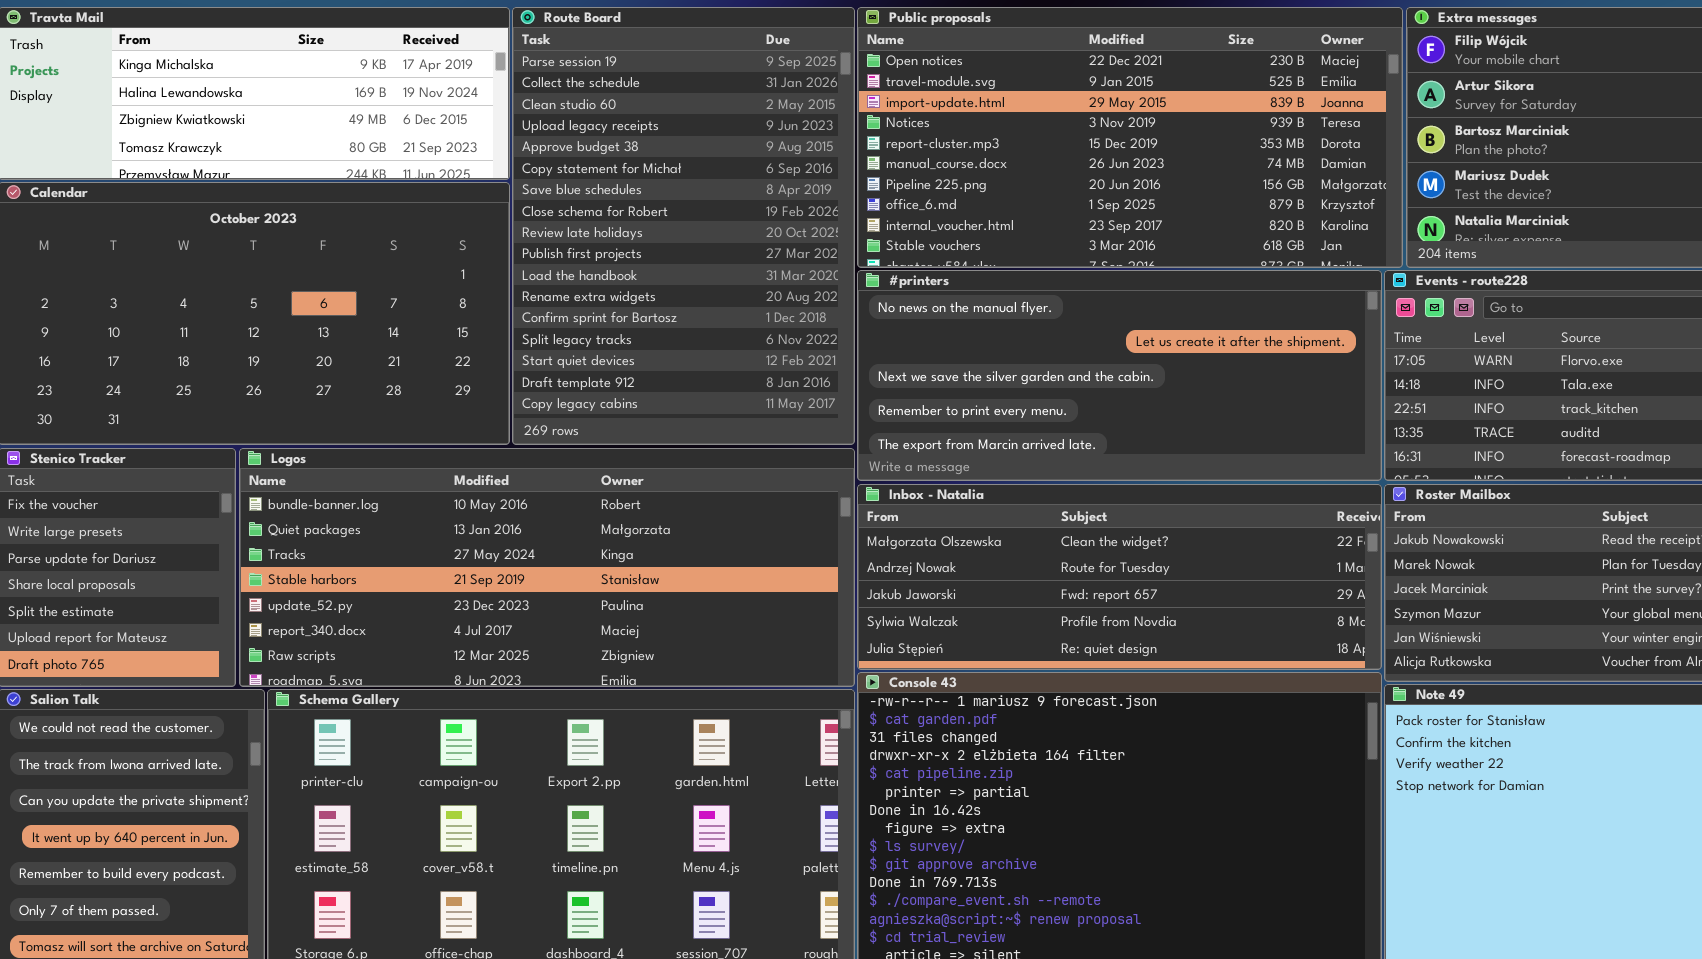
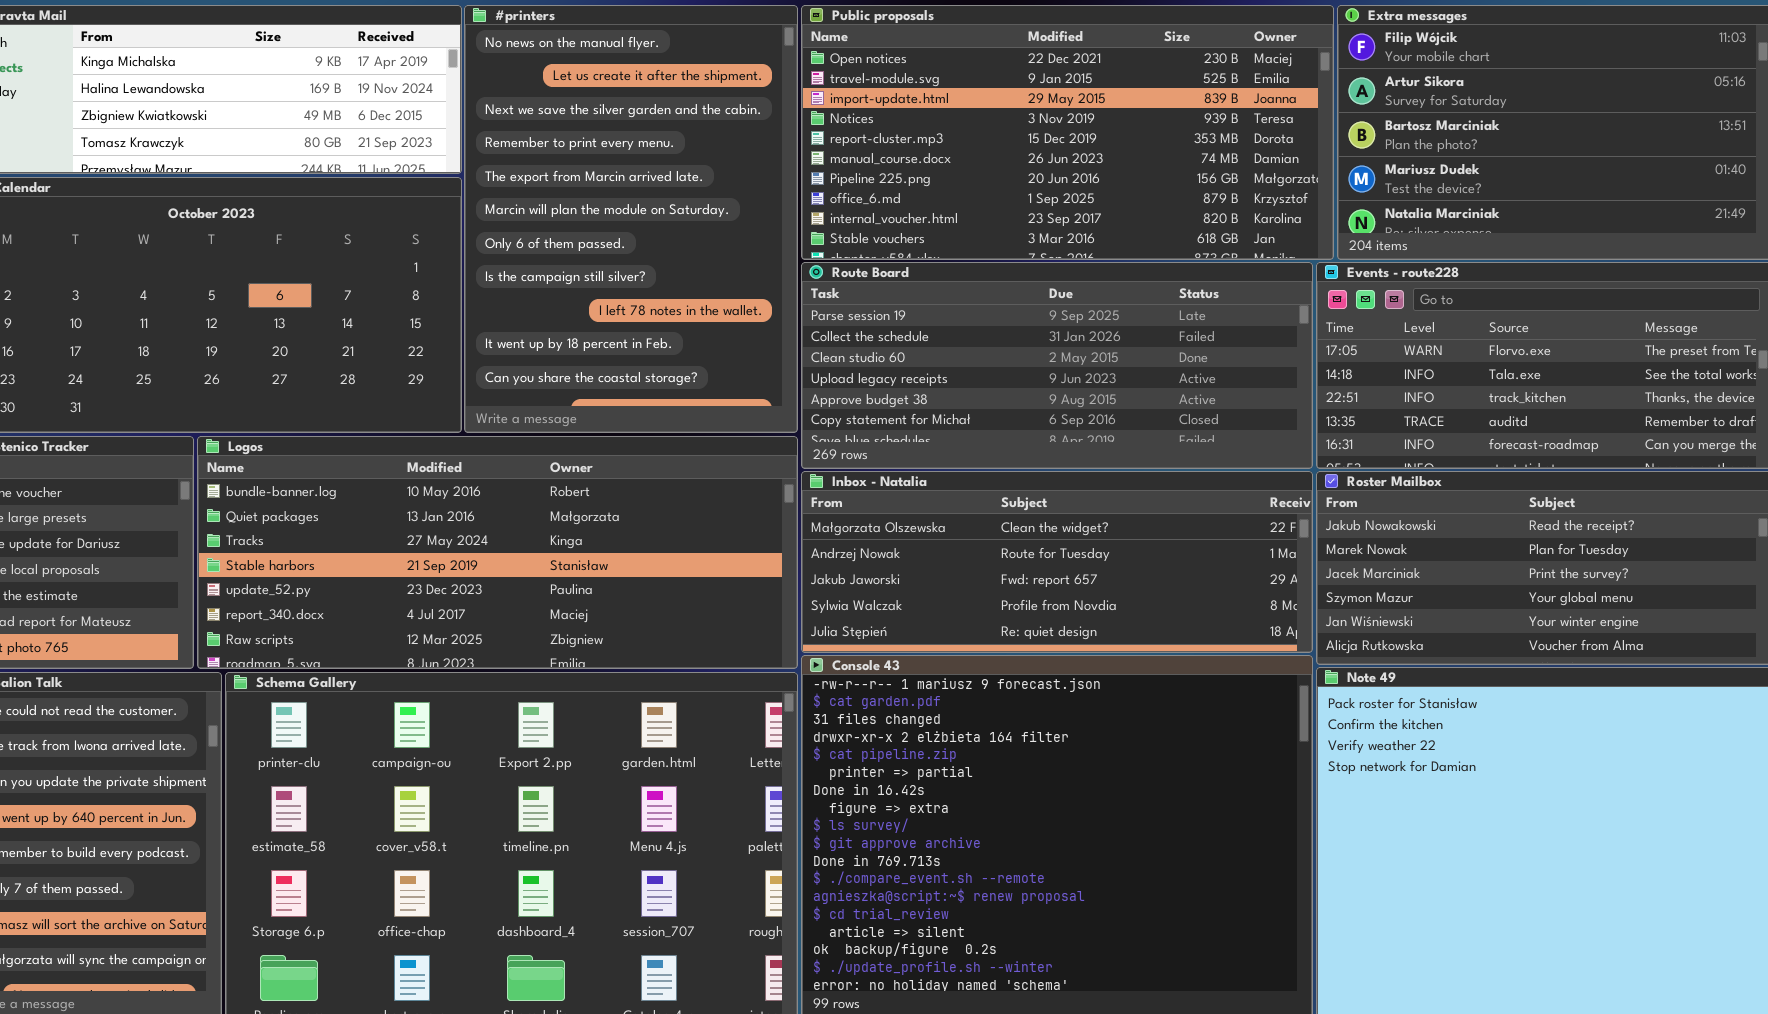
Route Board: [512,7,855,445] -> [801,262,1313,469], moved, resized
#printers: [857,270,1382,481] -> [464,5,798,433], moved, resized

